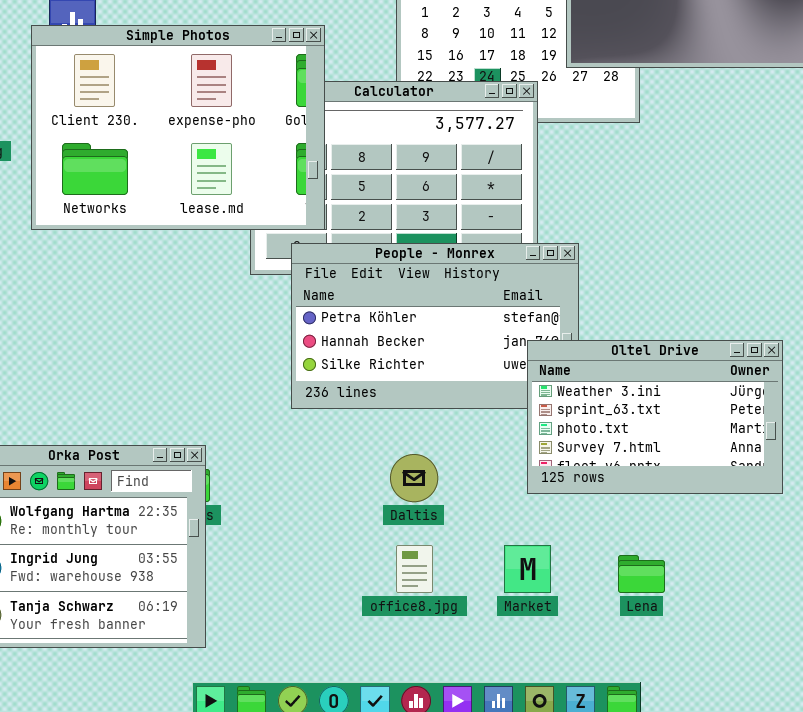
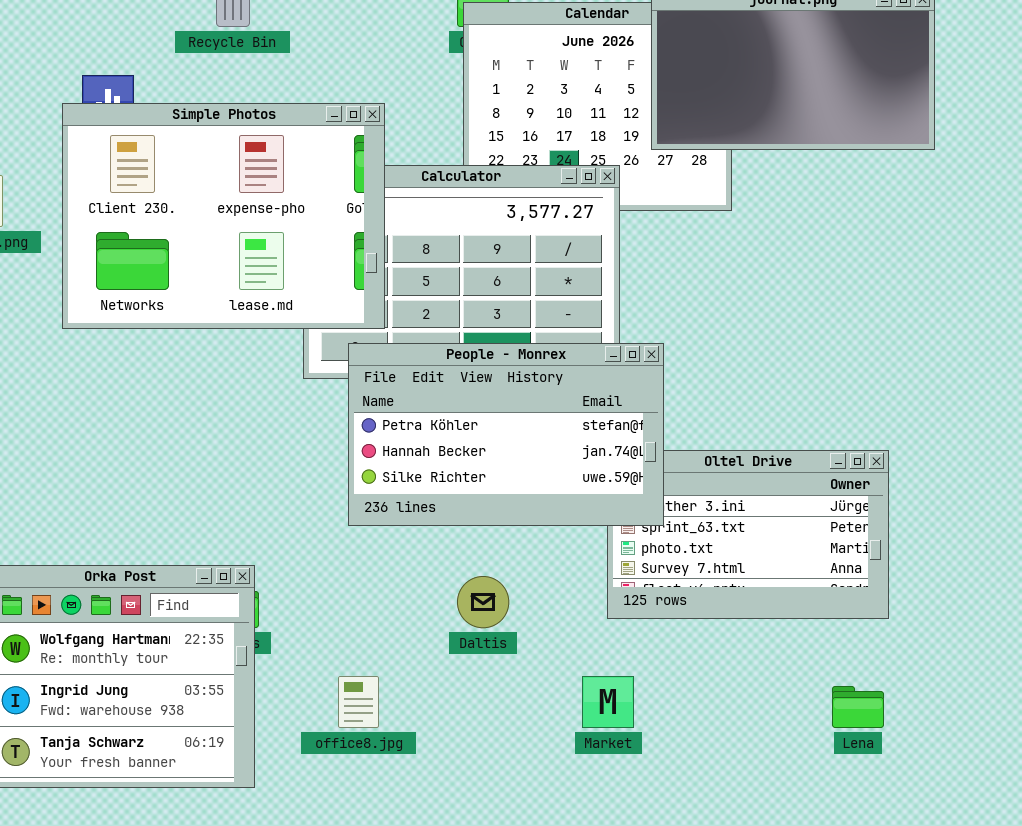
People - Monrex: [291,243,579,409] -> [348,343,664,526], raised
office8.jpg: [396,545,433,593] -> [338,676,379,728], moved
Lena: [618,555,665,593] -> [832,686,884,728], moved

